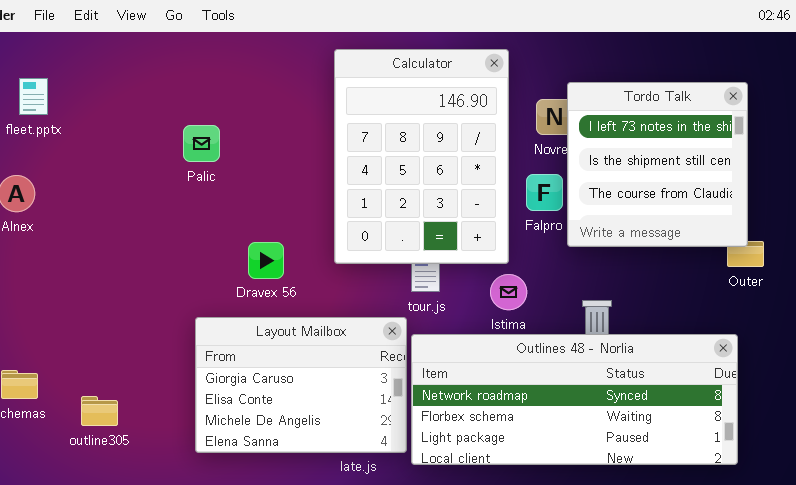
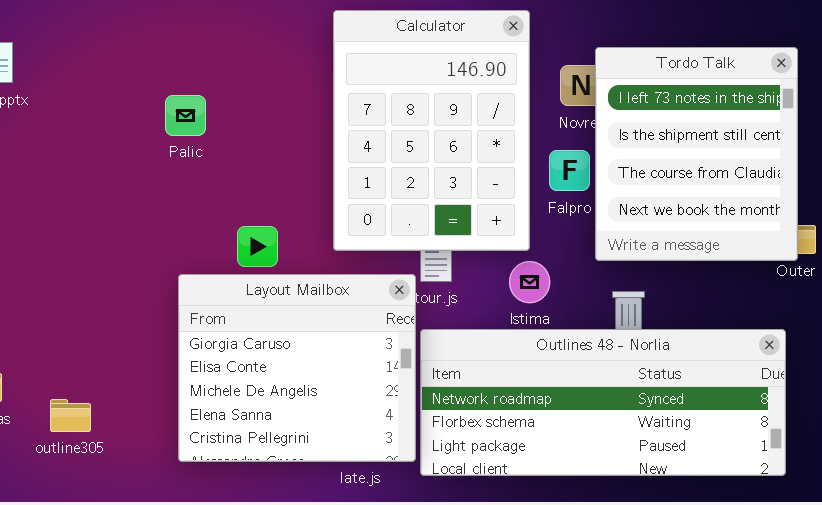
Tordo Talk: [567,82,748,247] -> [595,47,798,261], resized
Layout Mailbox: [195,317,407,453] -> [178,274,416,462], resized

